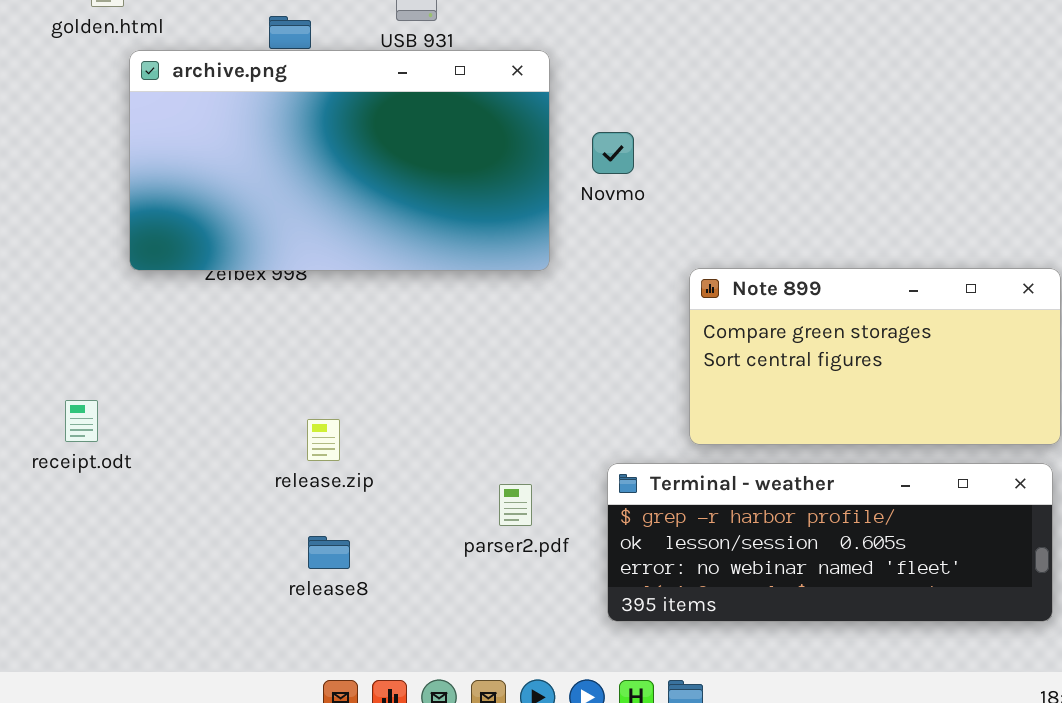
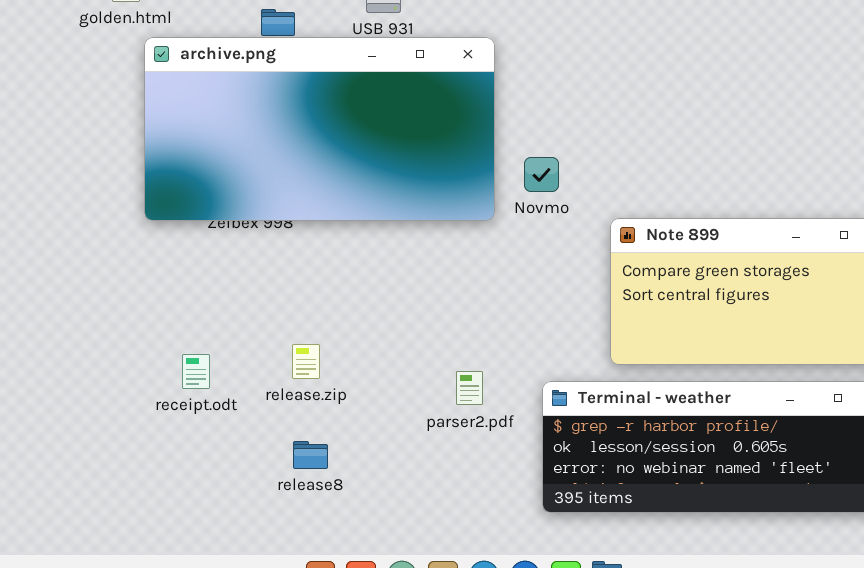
Novmo: [592,132,634,174] -> [524,157,559,192], moved
receipt.odt: [65,400,98,442] -> [182,354,210,389], moved
parser2.pdf: [499,484,532,526] -> [456,371,483,405], moved

